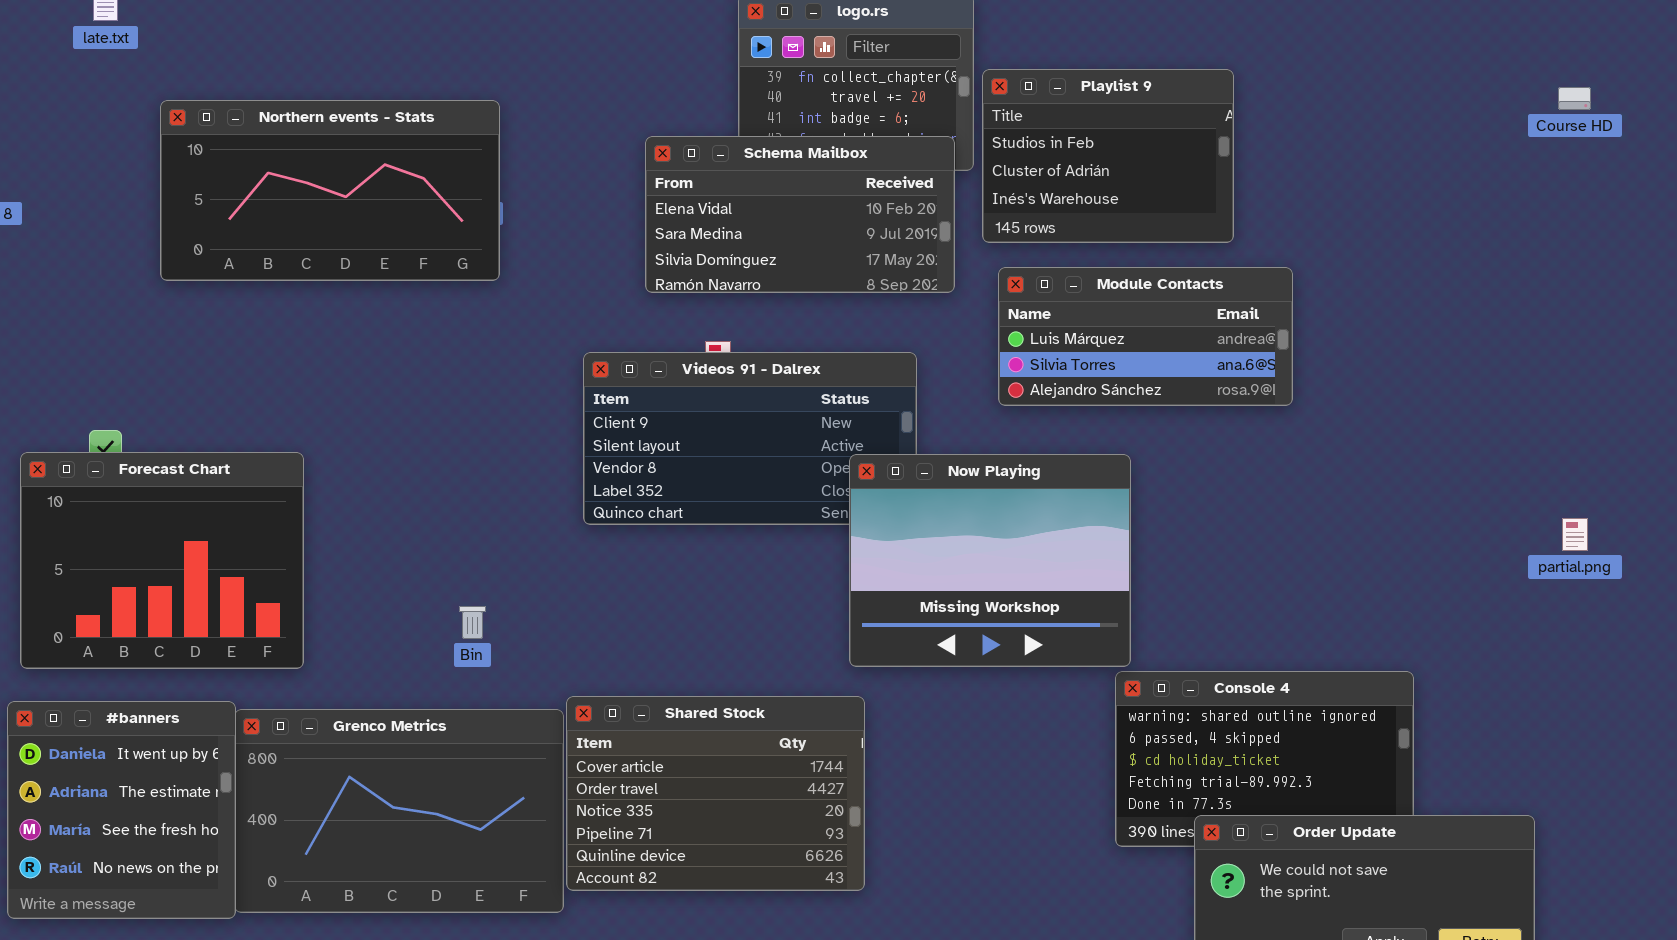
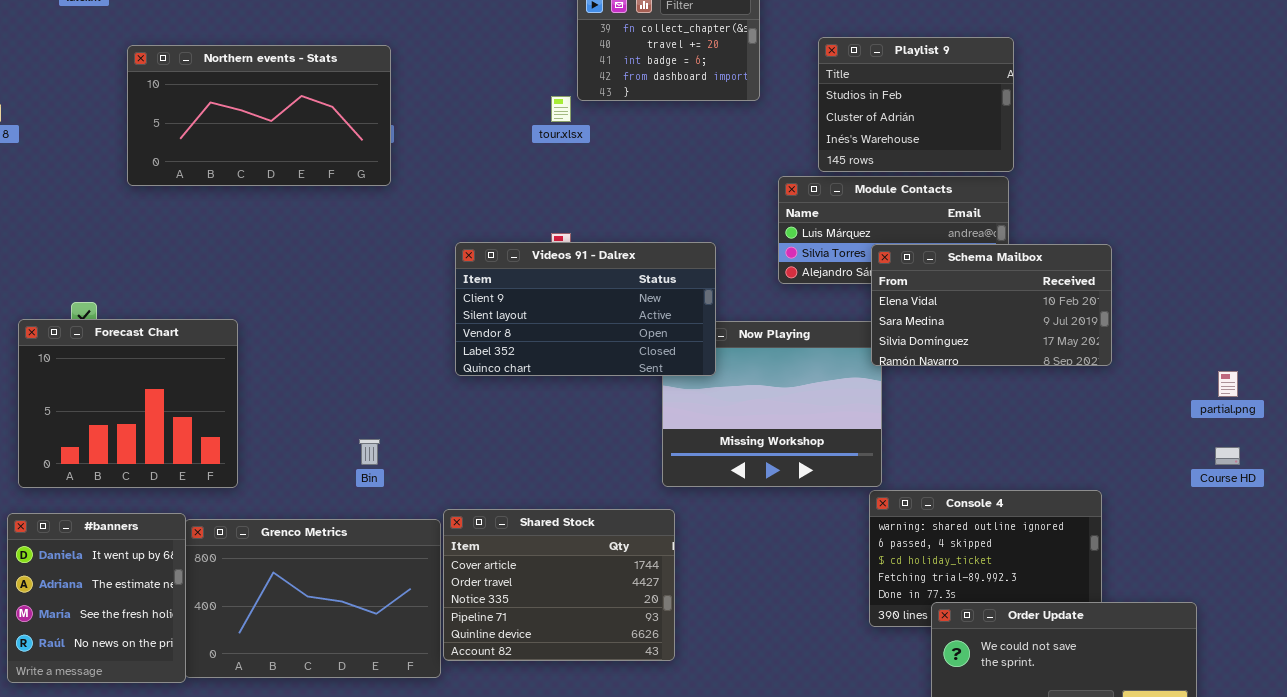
Playlist 9: [982,69,1234,243] -> [818,37,1014,172], moved
Course HD: [1558,87,1591,110] -> [1215,447,1240,465], moved
Schema Mailbox: [645,136,955,293] -> [871,244,1112,366], moved
Videos 91 - Dalrex: [583,352,917,525] -> [455,242,716,376], raised

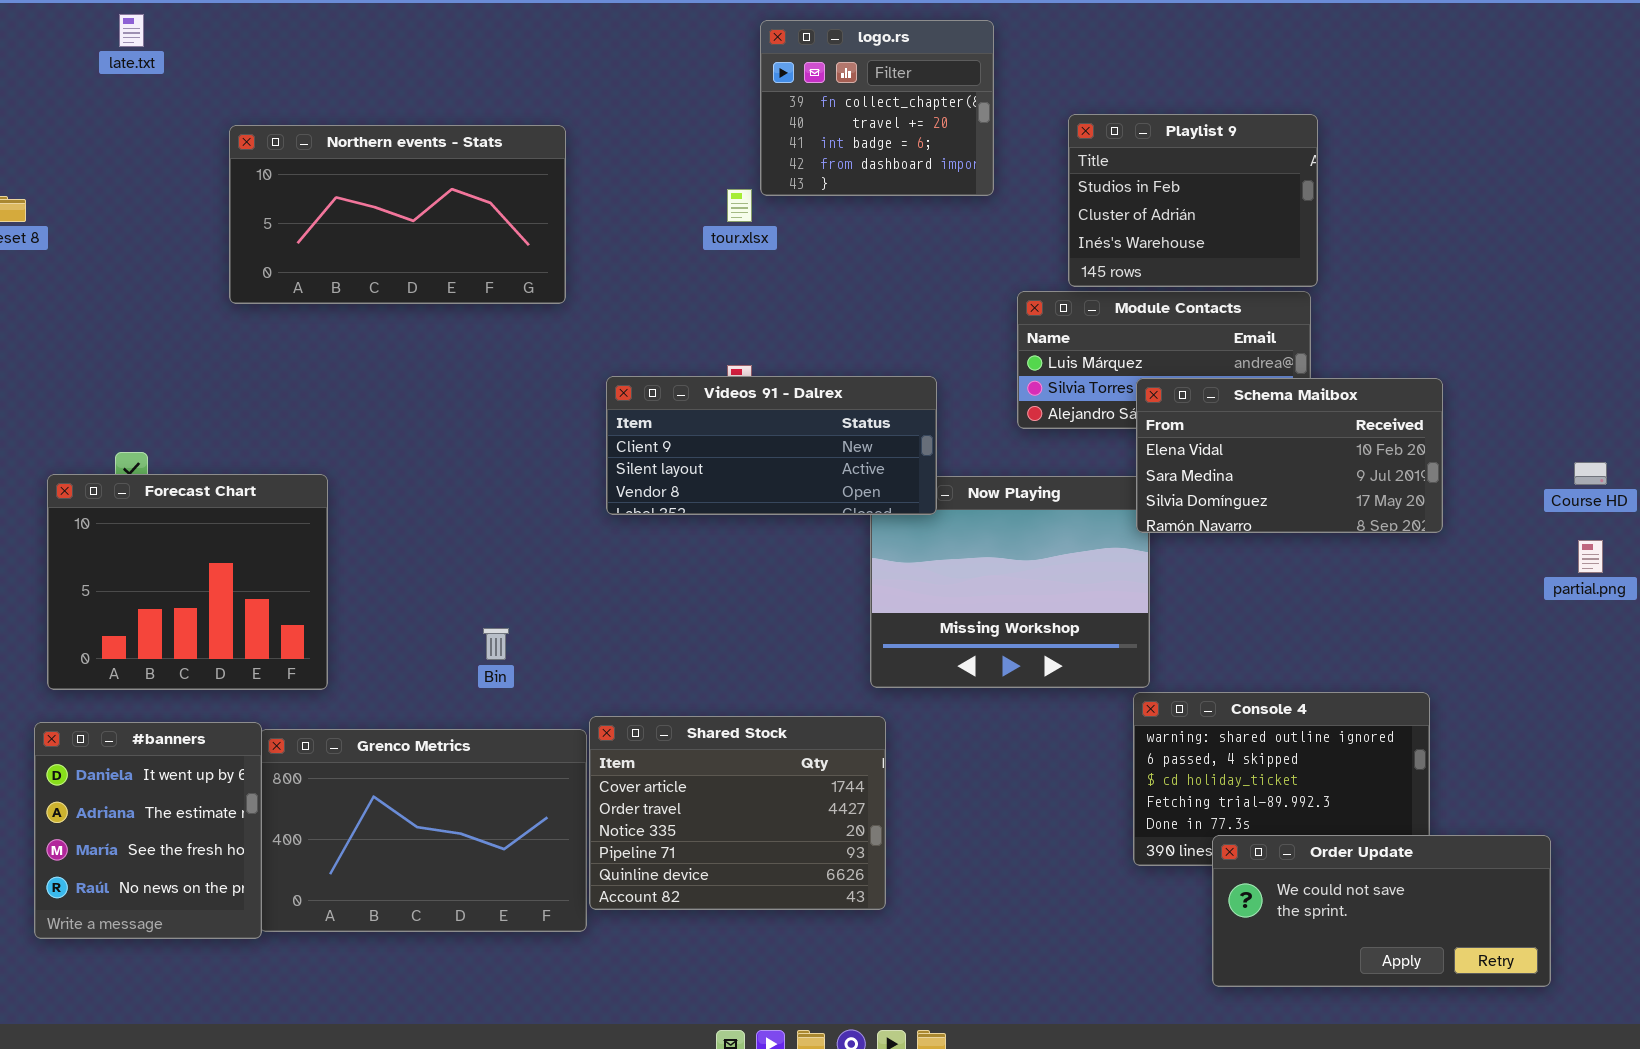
Northern events - Stats: [127,45,391,186] -> [229,125,566,304], moved
Videos 91 - Dalrex: [455,242,716,376] -> [606,376,937,515], resized
Course HD: [1215,447,1240,465] -> [1574,462,1607,485], moved

